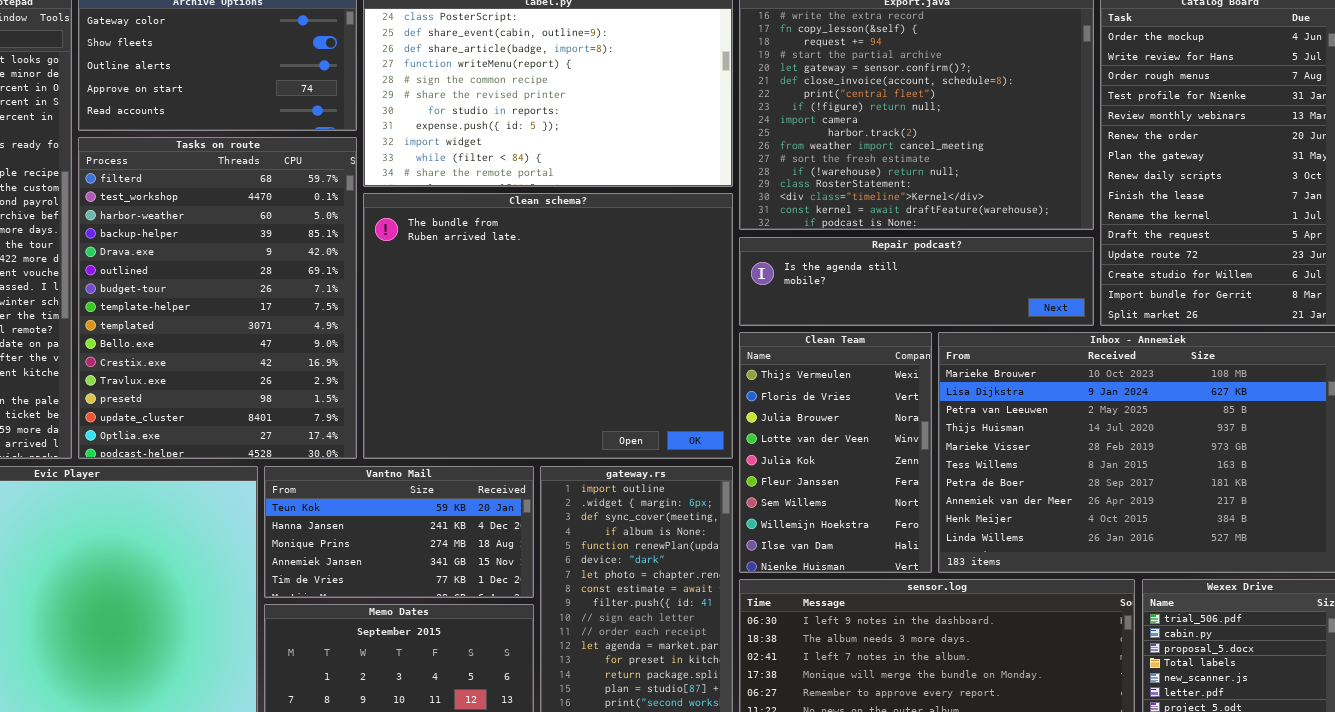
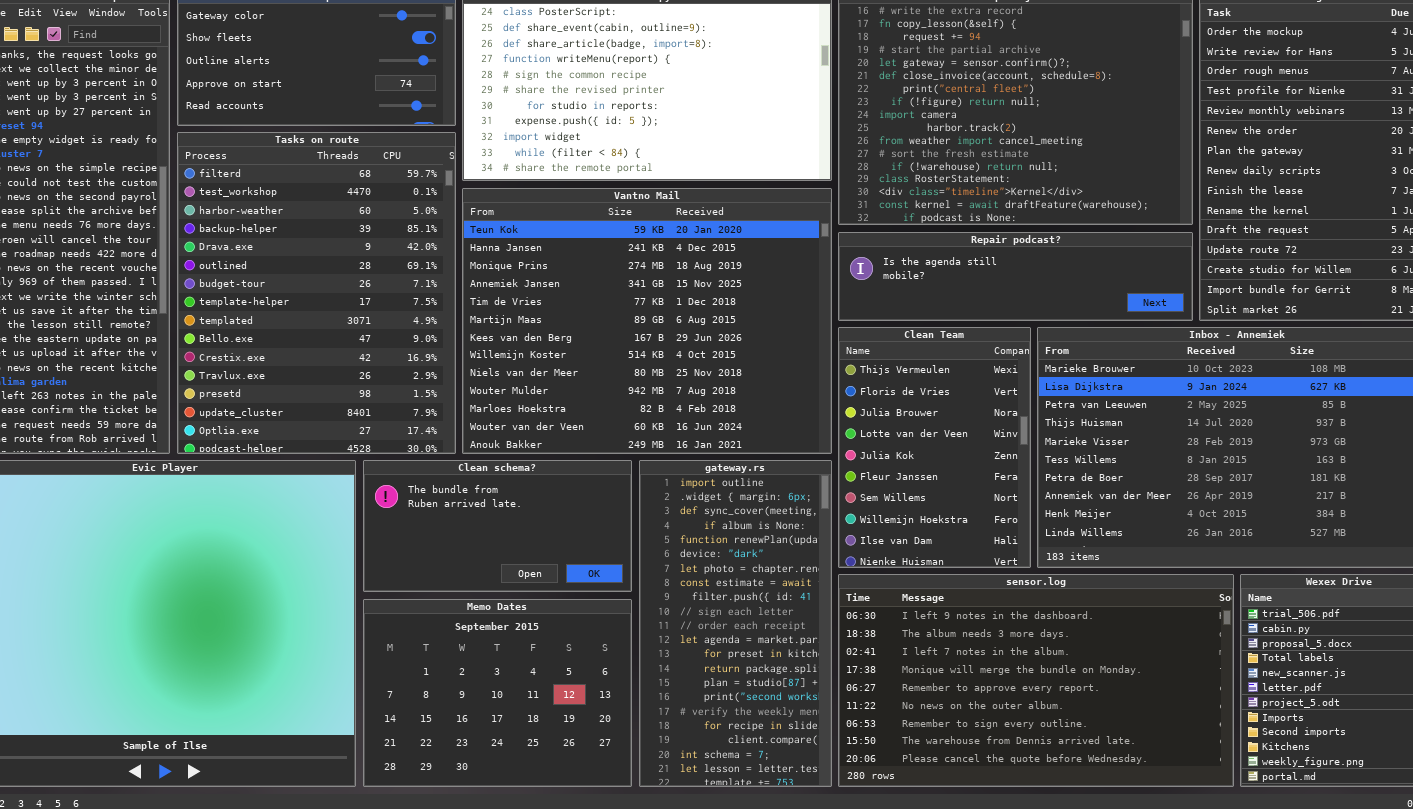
Clean schema?: [363,193,733,459] -> [363,460,632,592], moved, resized
Vantno Mail: [264,466,534,598] -> [462,188,832,454], moved, resized

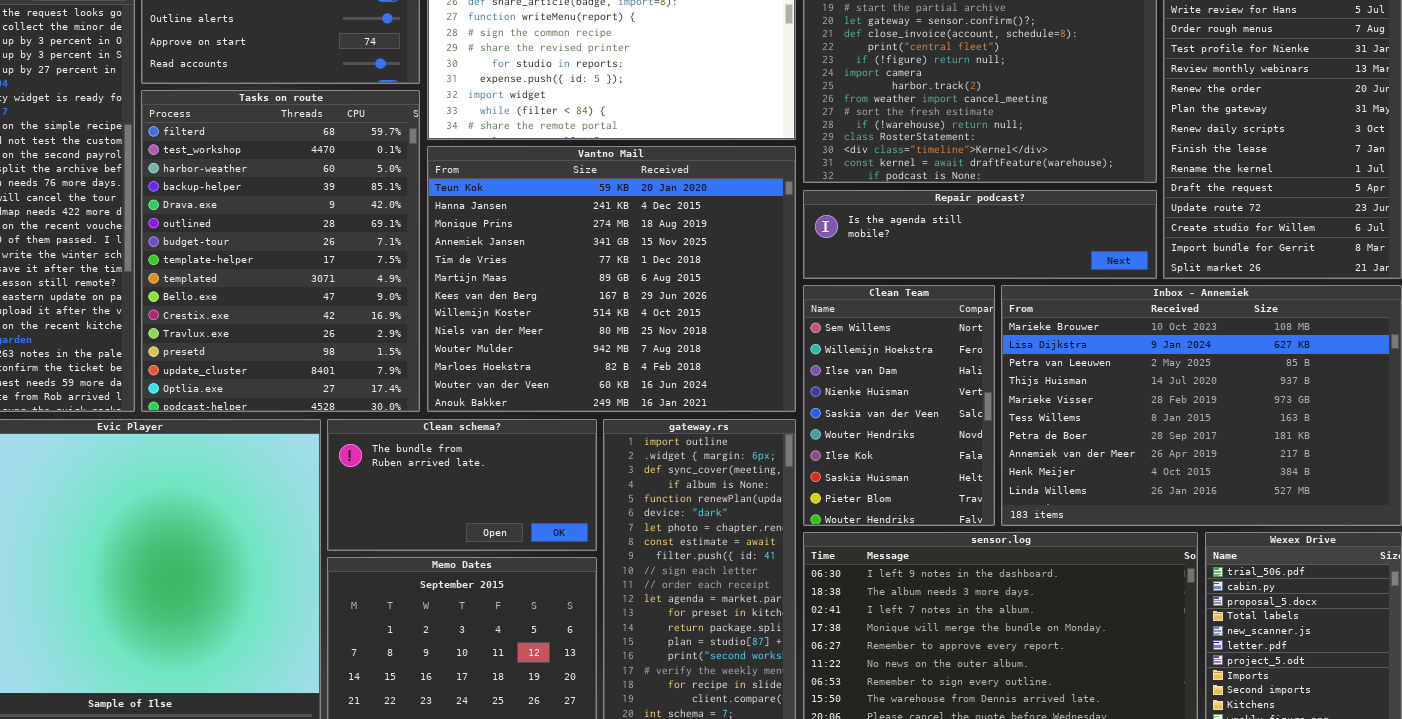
Clean Team: [838,327,1031,568] -> [803,285,995,526], scrolled down 6 rows

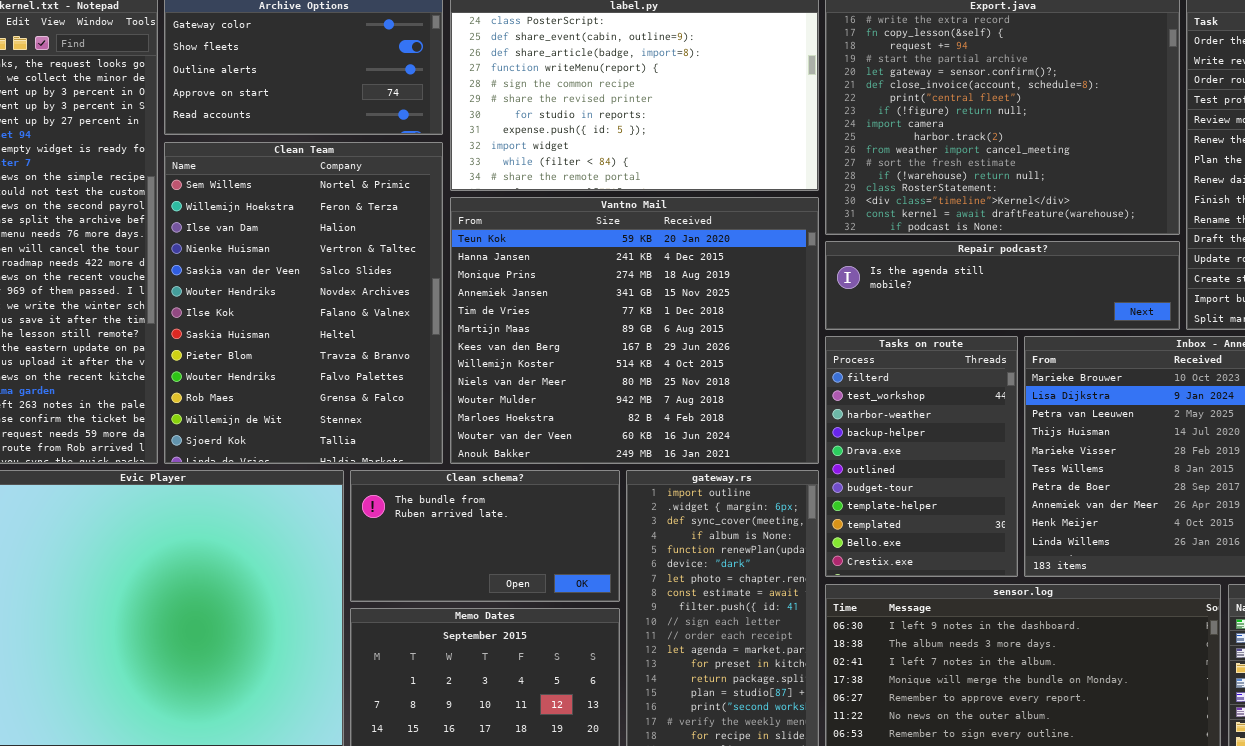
Tasks on route: [141,90,420,412] -> [825,336,1018,577], moved, resized
Clean Team: [803,285,995,526] -> [164,142,443,464], moved, resized

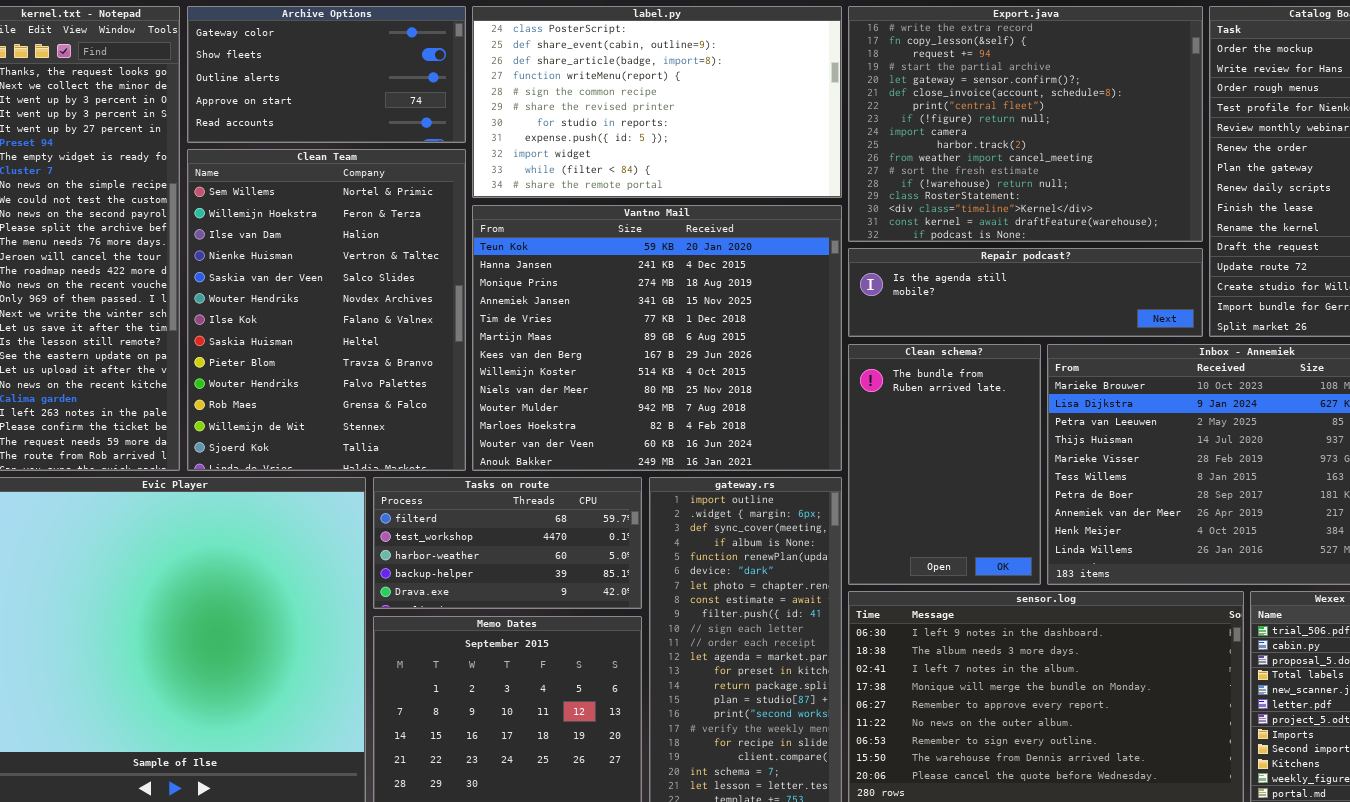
Tasks on route: [825,336,1018,577] -> [373,477,642,609], moved, resized
Clean schema?: [350,470,620,602] -> [848,344,1041,585], moved, resized

